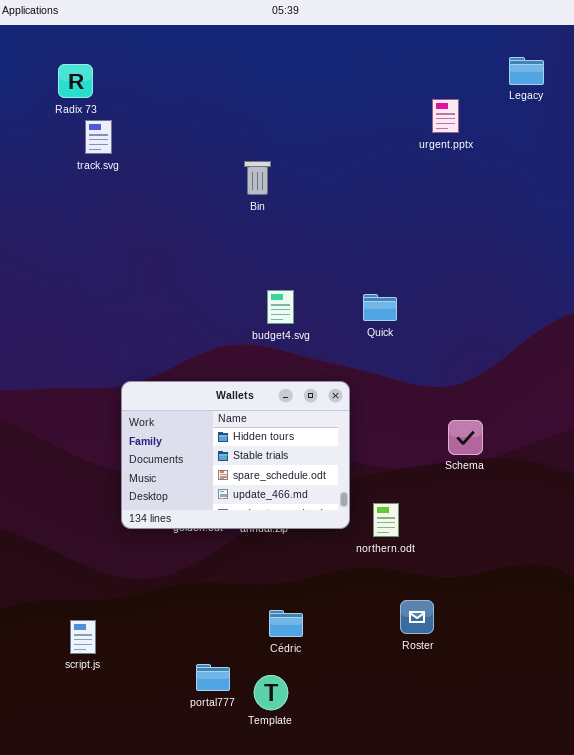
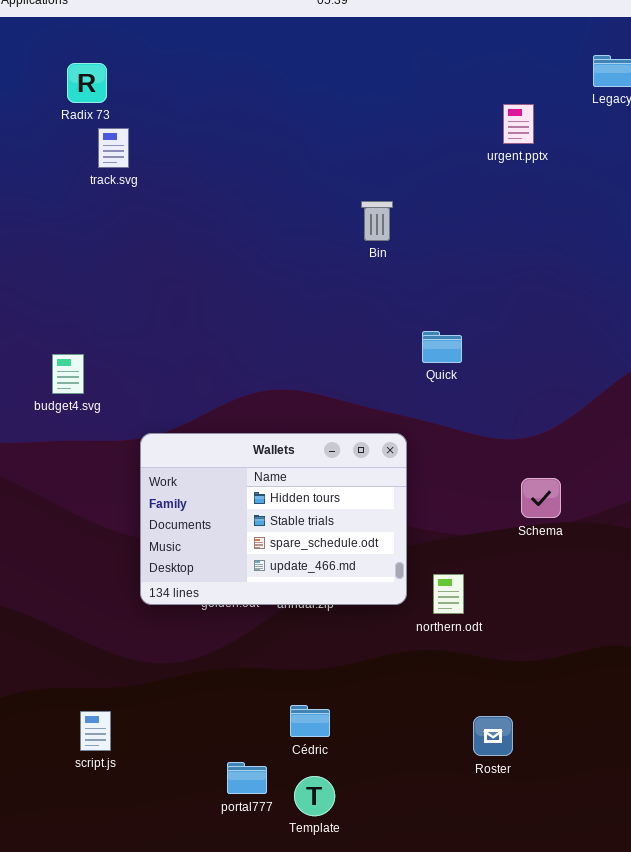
Bin: [244,161,271,195] -> [361,201,393,241], moved
budget4.svg: [267,290,294,324] -> [52,354,84,394], moved
Roster: [400,600,434,634] -> [473,716,513,756], moved
Cédric: [269,610,303,637] -> [290,705,330,737], moved

